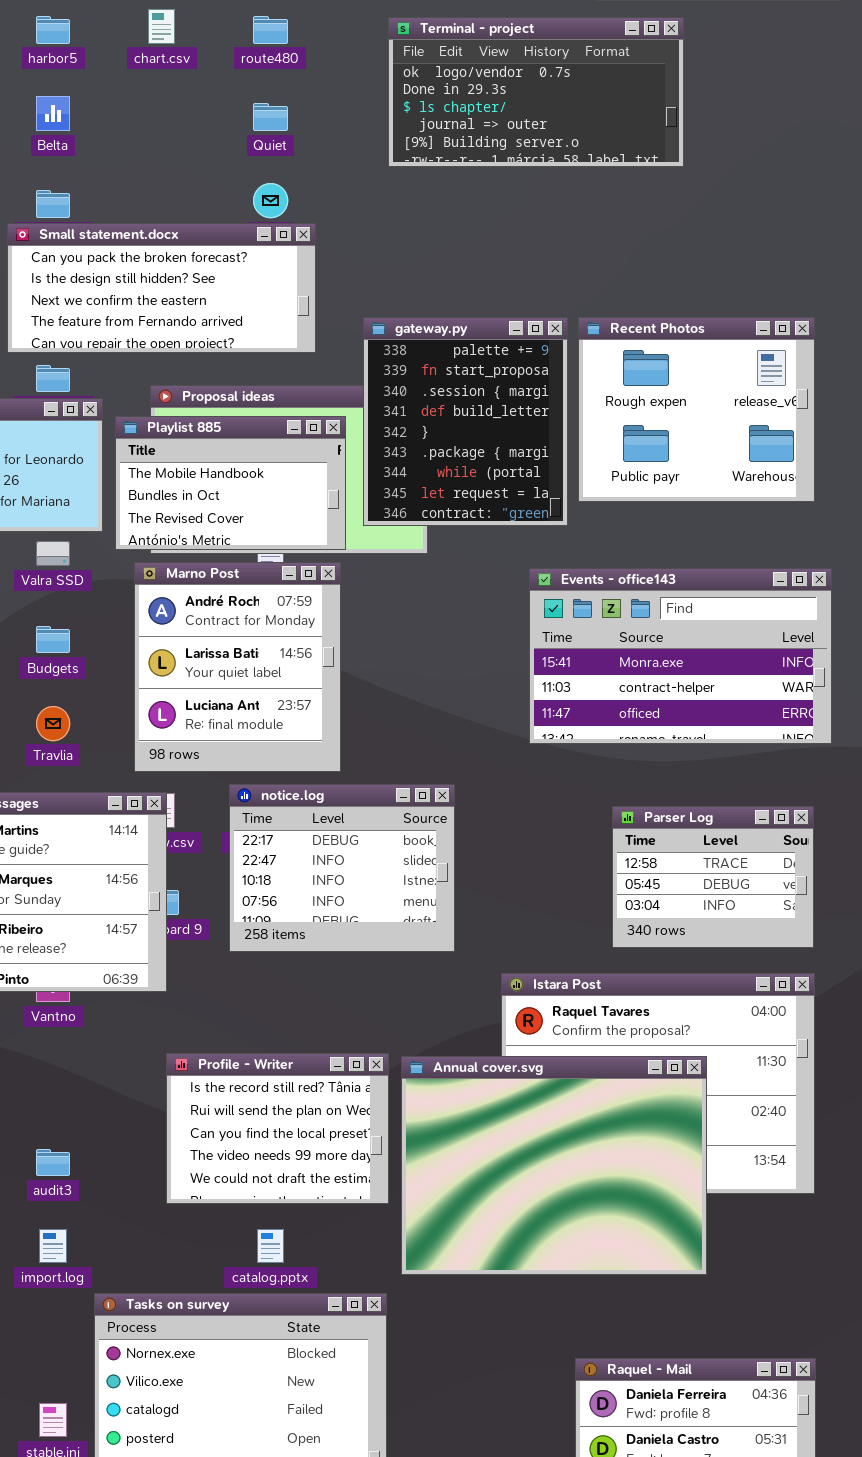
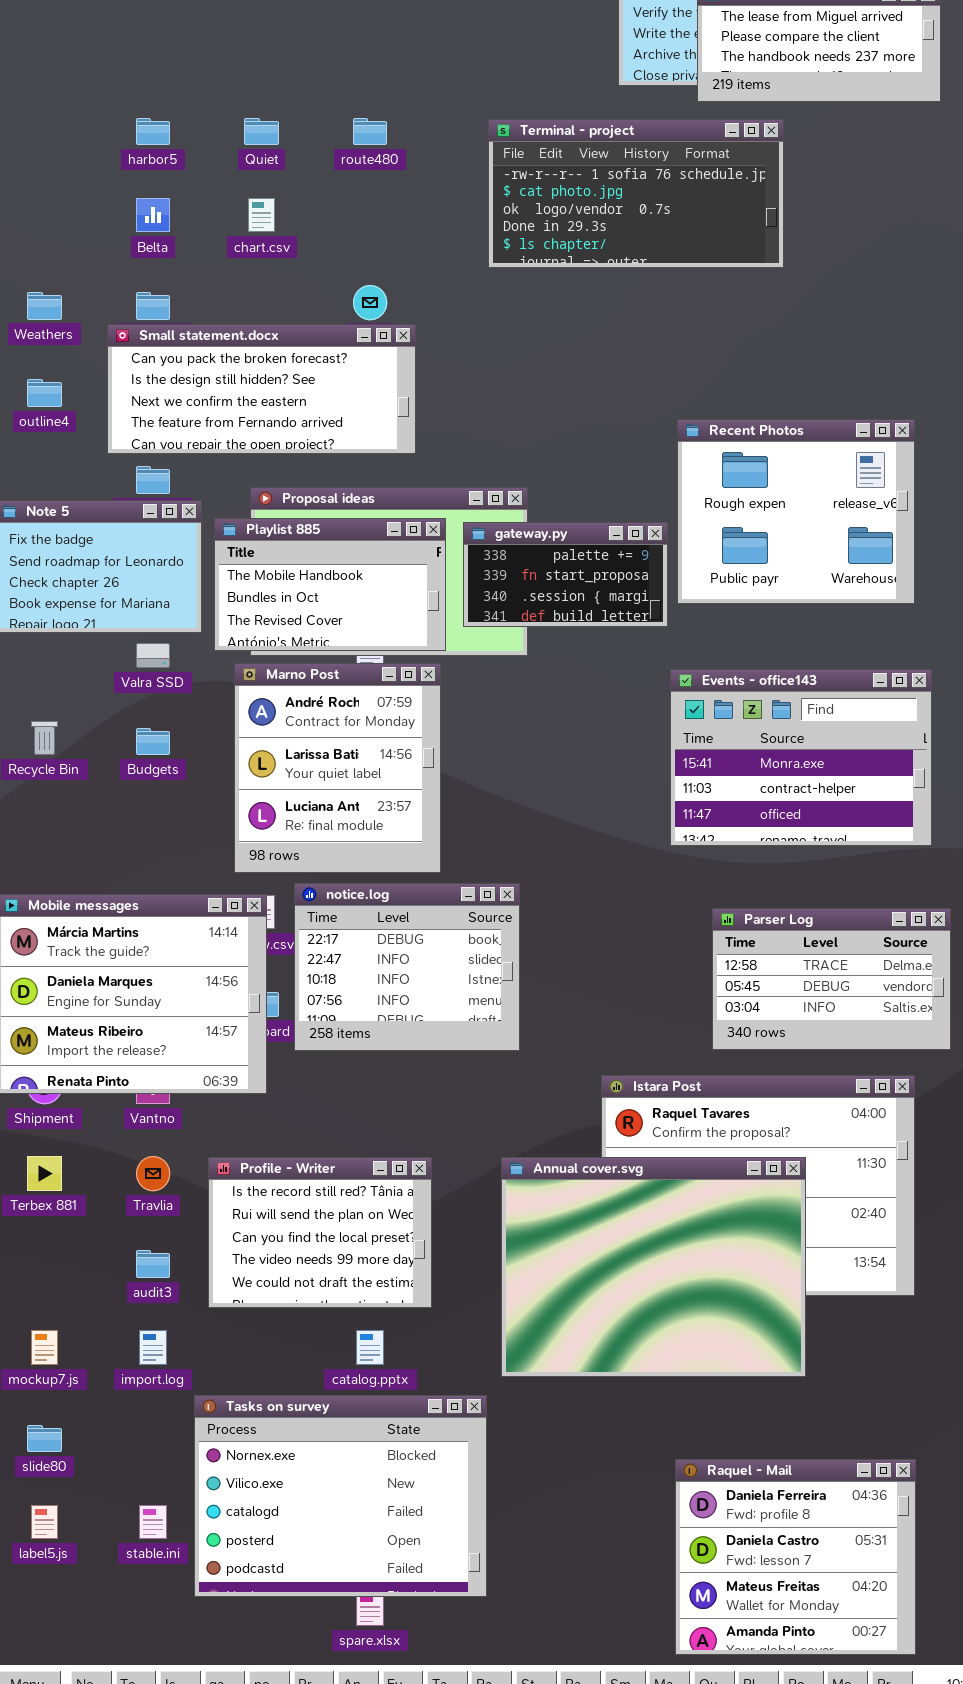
chart.csv: [148,9,175,44] -> [248,198,275,232], moved
Terminal - project: [388,17,684,167] -> [488,119,784,268], scrolled up 2 rows
Quiet: [253,103,288,131] -> [244,118,279,145], moved
gateway.py: [363,317,568,526] -> [463,522,668,627], resized
Events - office143: [529,568,832,744] -> [670,669,932,846], resized
Travlia: [36,706,70,741] -> [136,1156,170,1191], moved
notice.log: [229,784,455,952] -> [294,883,520,1051], moved
Parser Log: [612,806,814,948] -> [712,908,951,1050], resized
Profile - Writer: [166,1053,389,1204] -> [208,1157,432,1308], moved

